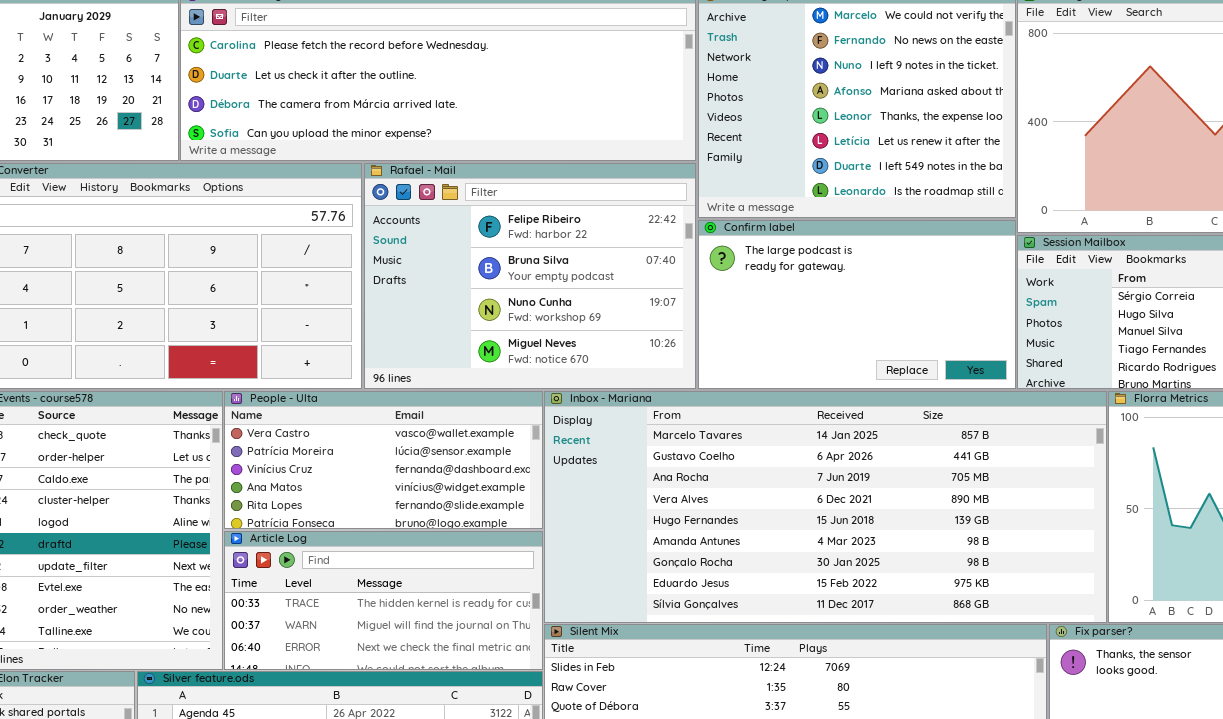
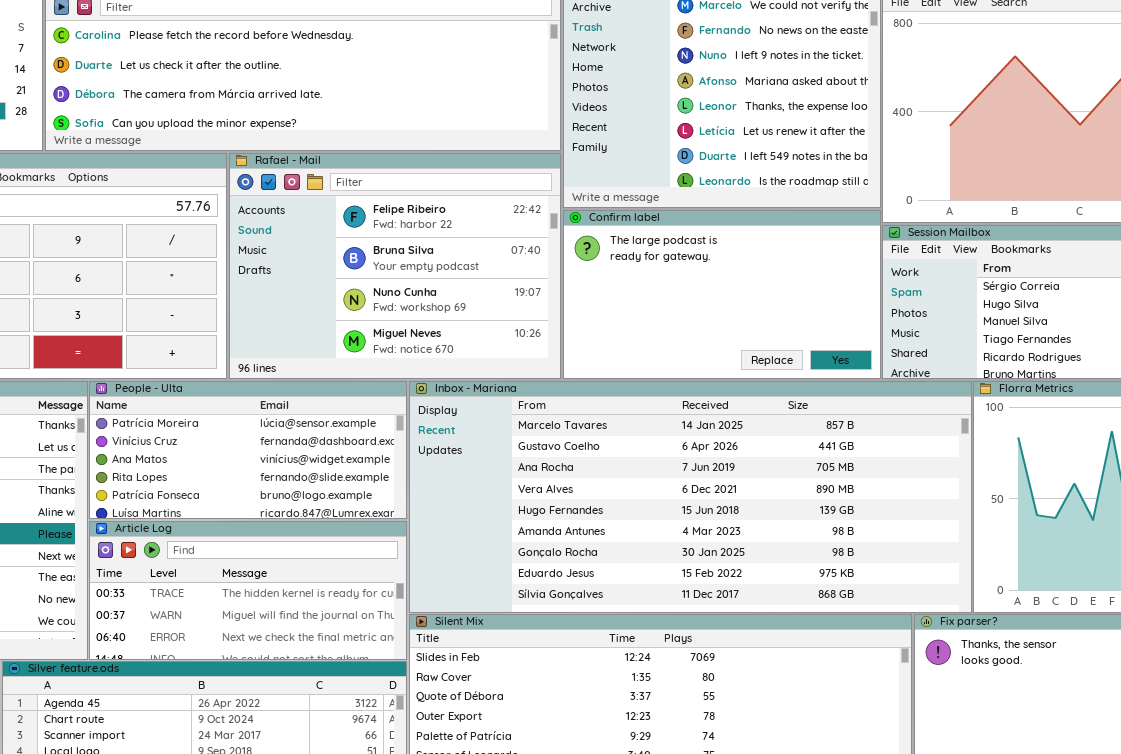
People - Ulta: [224,391,543,529] -> [89,381,407,519], scrolled down 1 row

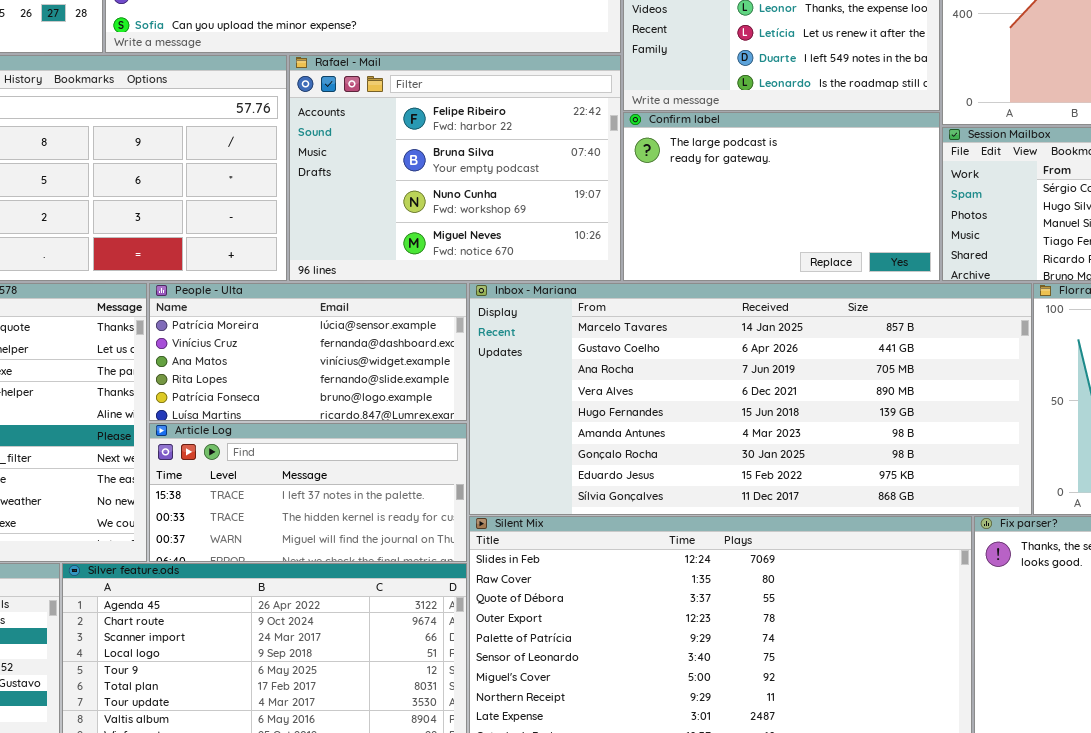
Article Log: [89,521,407,660] -> [149,423,467,562], scrolled up 1 row

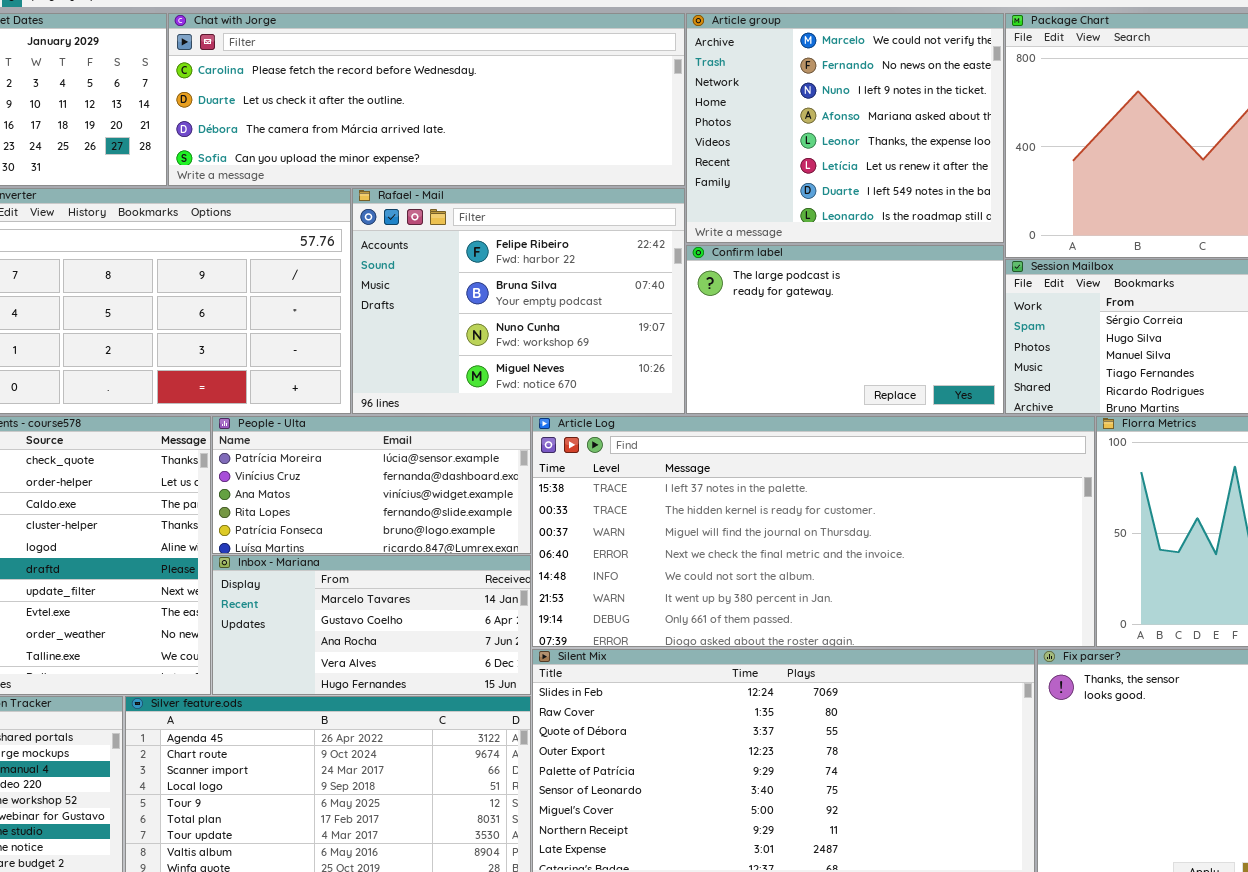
Inbox - Mariana: [469,283,1032,515] -> [212,555,531,695], moved, resized
Article Log: [149,423,467,562] -> [532,416,1095,647], moved, resized

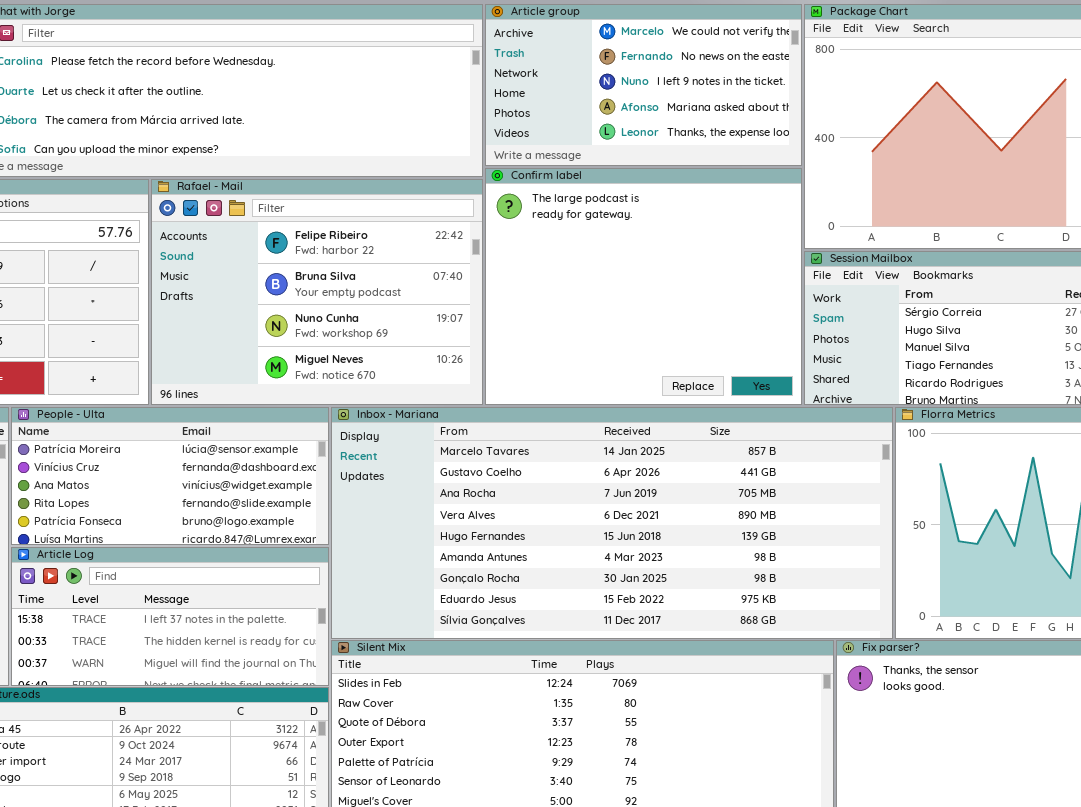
Article group: [686,13,1004,243] -> [485,4,802,166], resized
Confirm label: [686,245,1004,414] -> [485,168,802,405], resized
Article Log: [532,416,1095,647] -> [11,547,329,686], moved, resized
Inbox - Mariana: [212,555,531,695] -> [331,407,893,639], moved, resized

